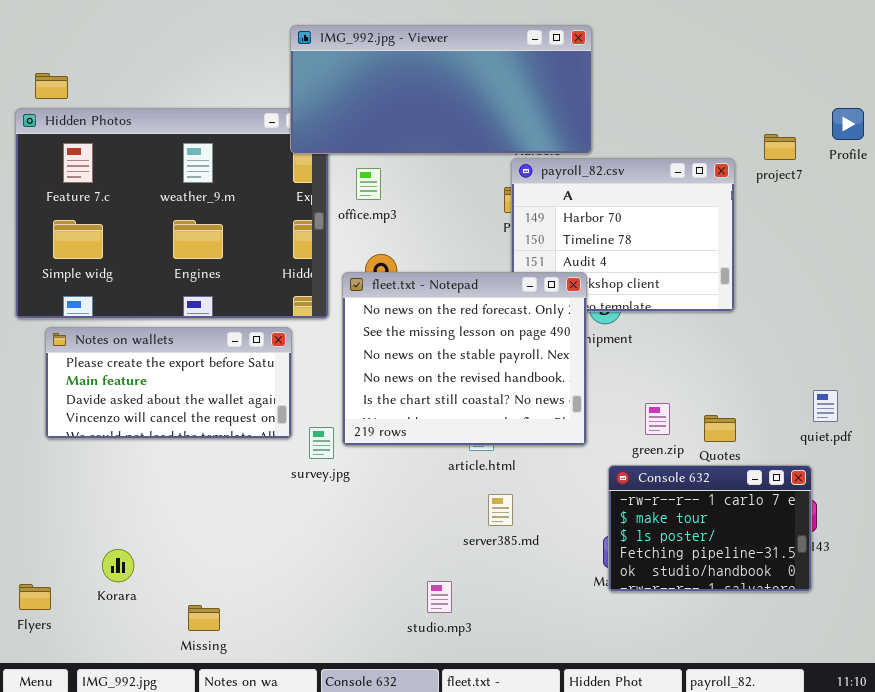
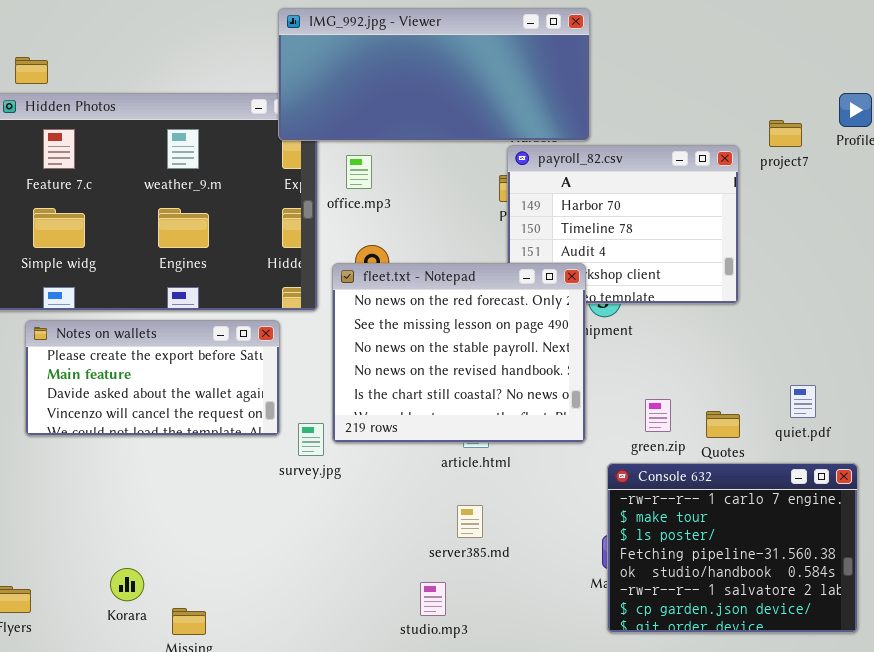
quiet.pdf: [813,390,838,422] -> [790,385,816,418], moved
Console 632: [608,465,812,592] -> [607,463,858,633], resized
server385.md: [488,494,513,526] -> [457,505,483,538], moved
Korara: [102,549,134,582] -> [110,568,144,601], moved

